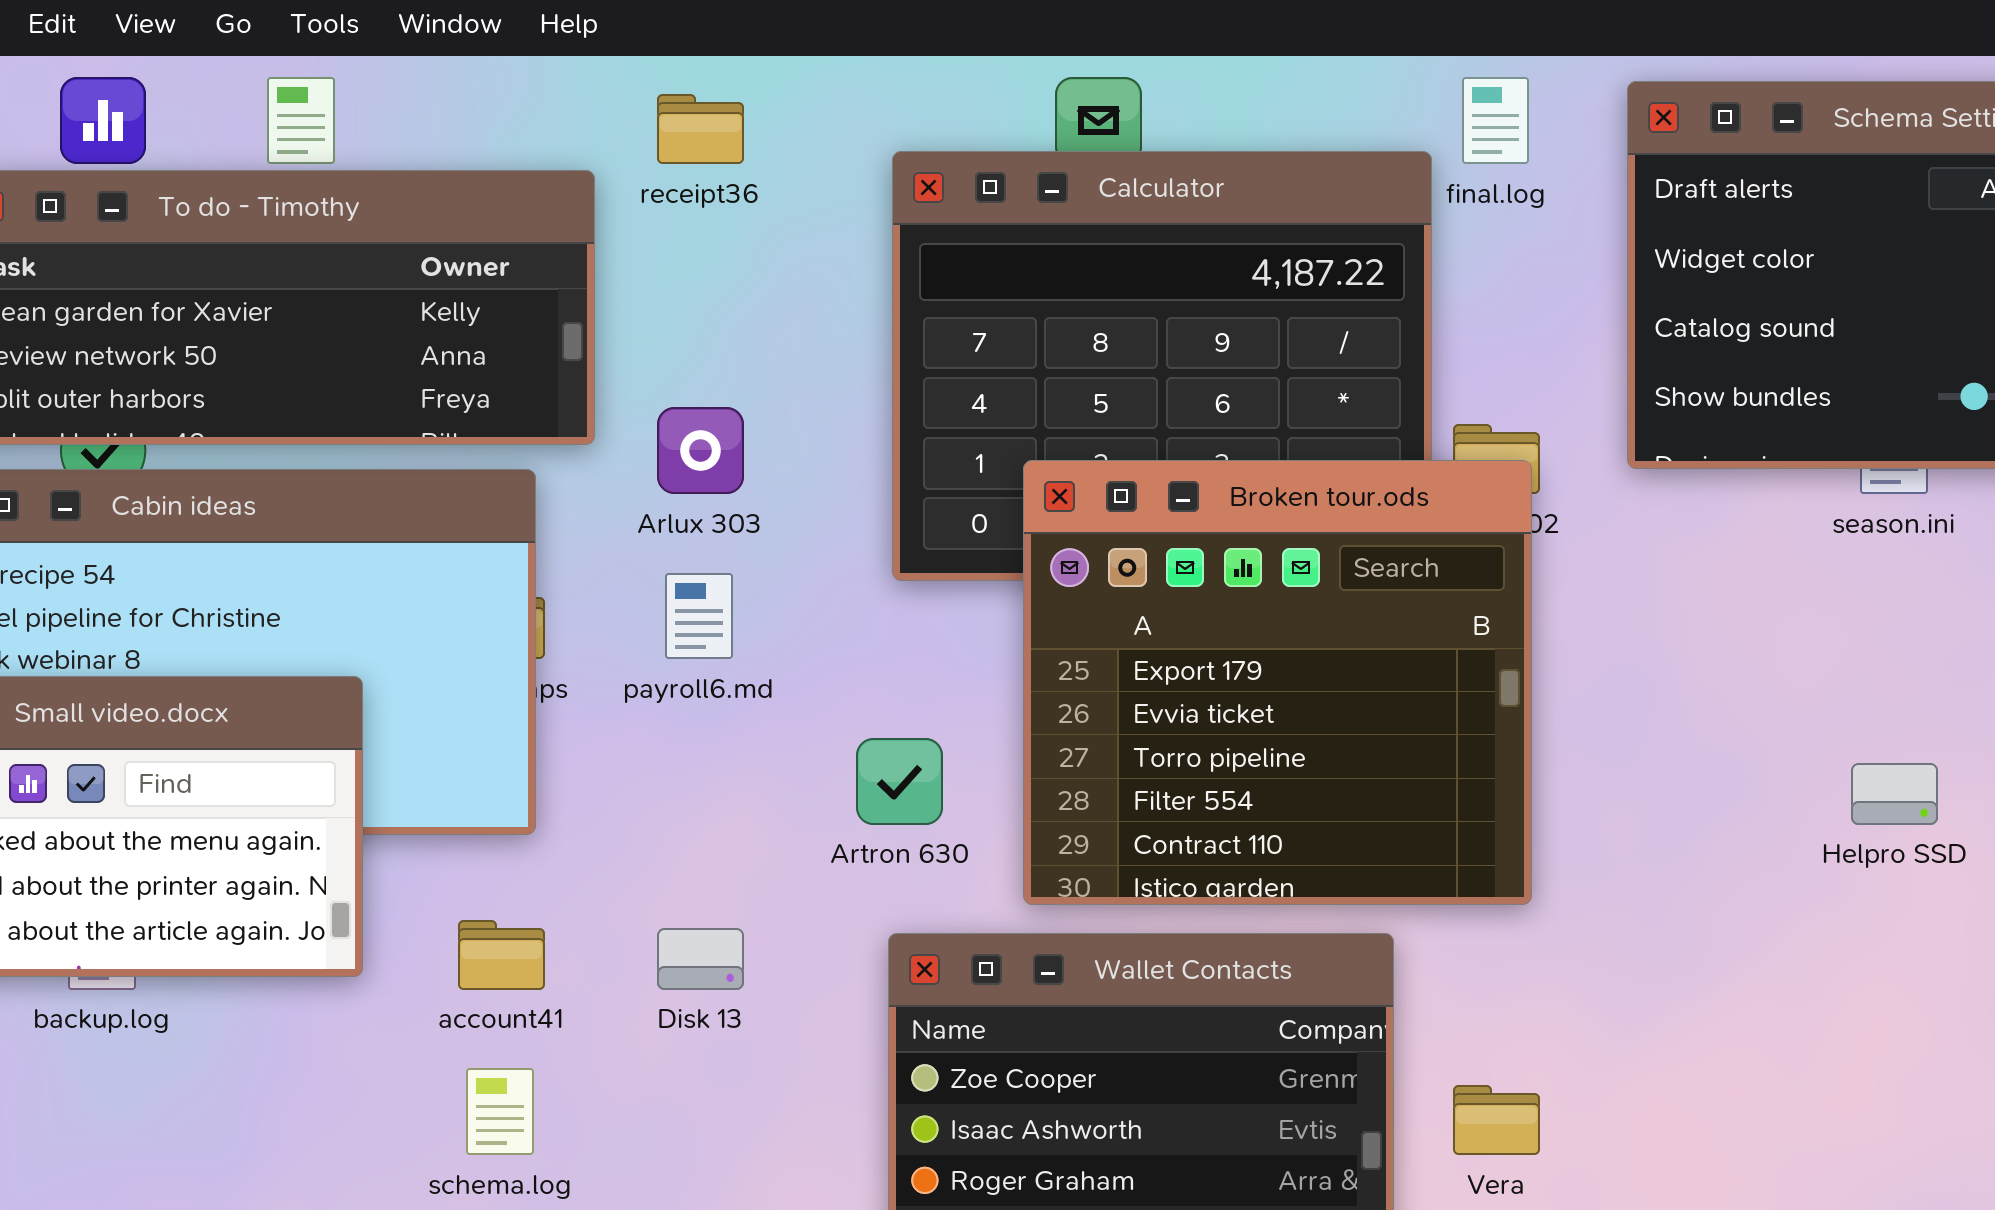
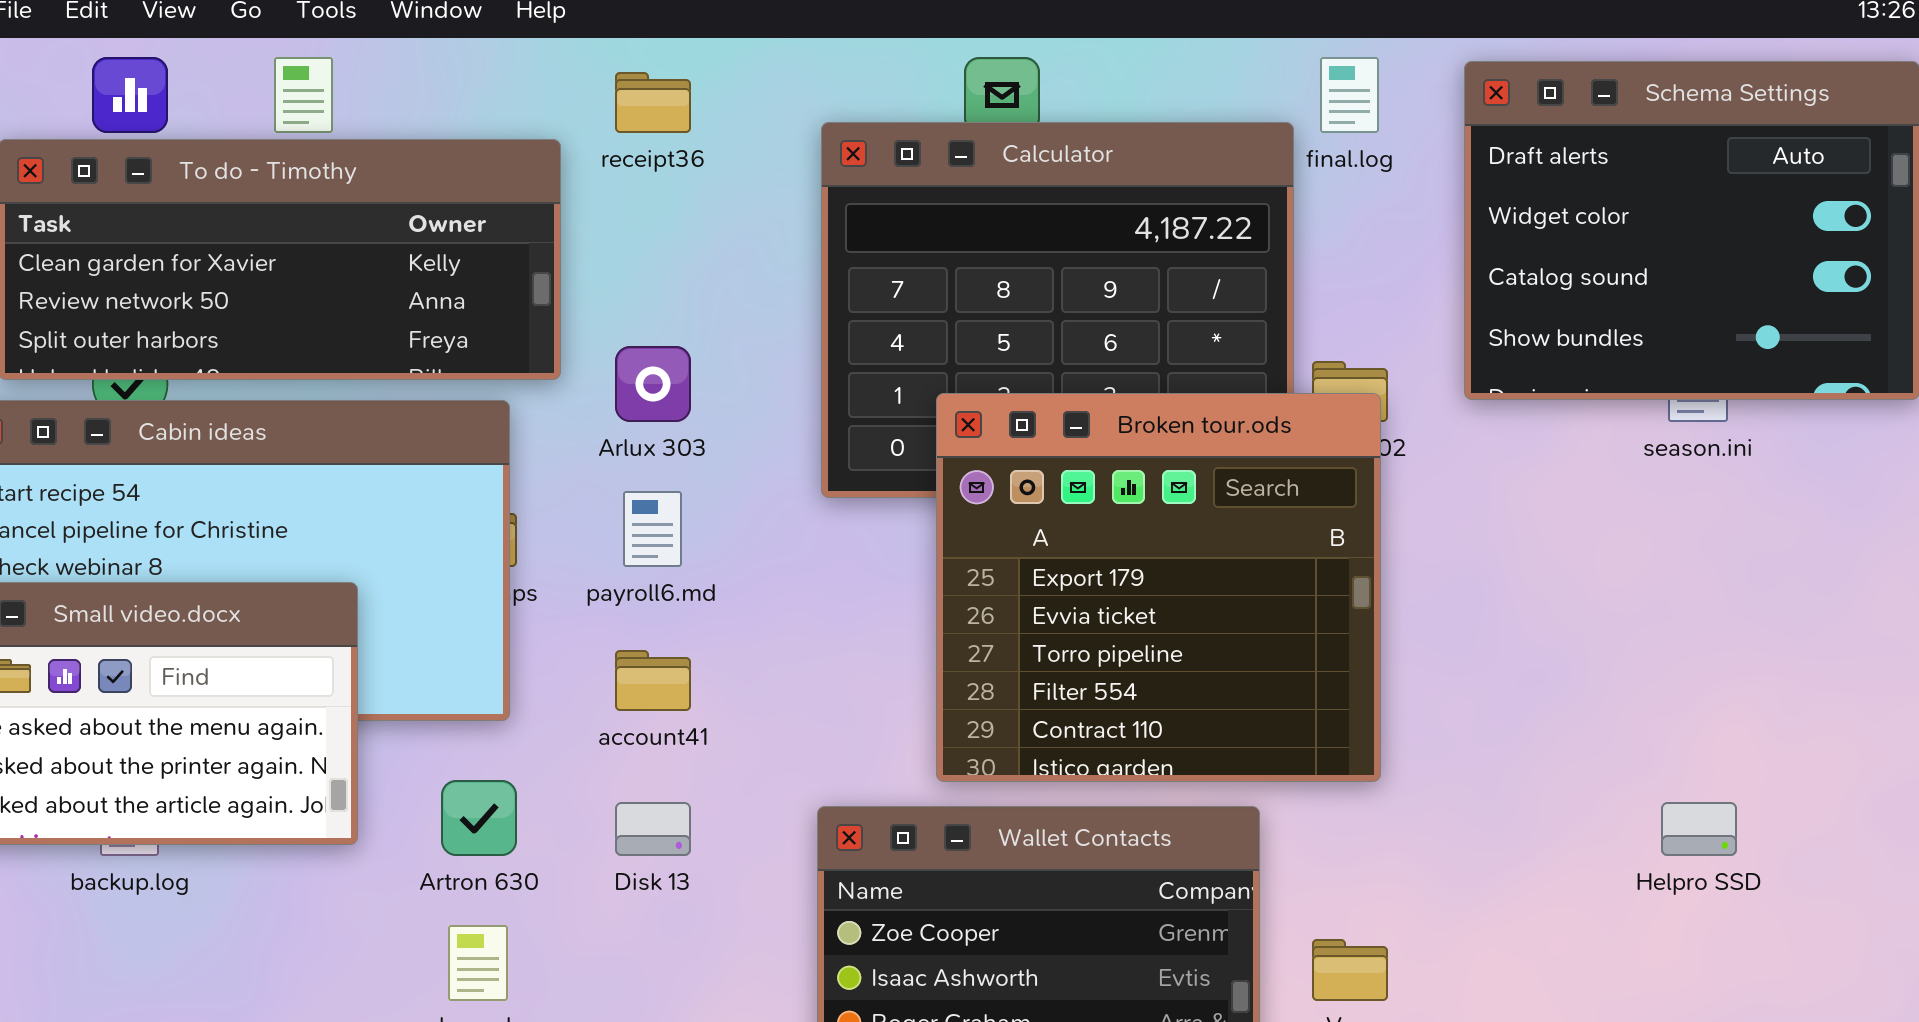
Artron 630: [856,738,943,825] -> [441,780,517,856], moved
Helpro SSD: [1851,763,1938,825] -> [1661,802,1737,856], moved
account41: [458,920,545,990] -> [615,650,691,711], moved

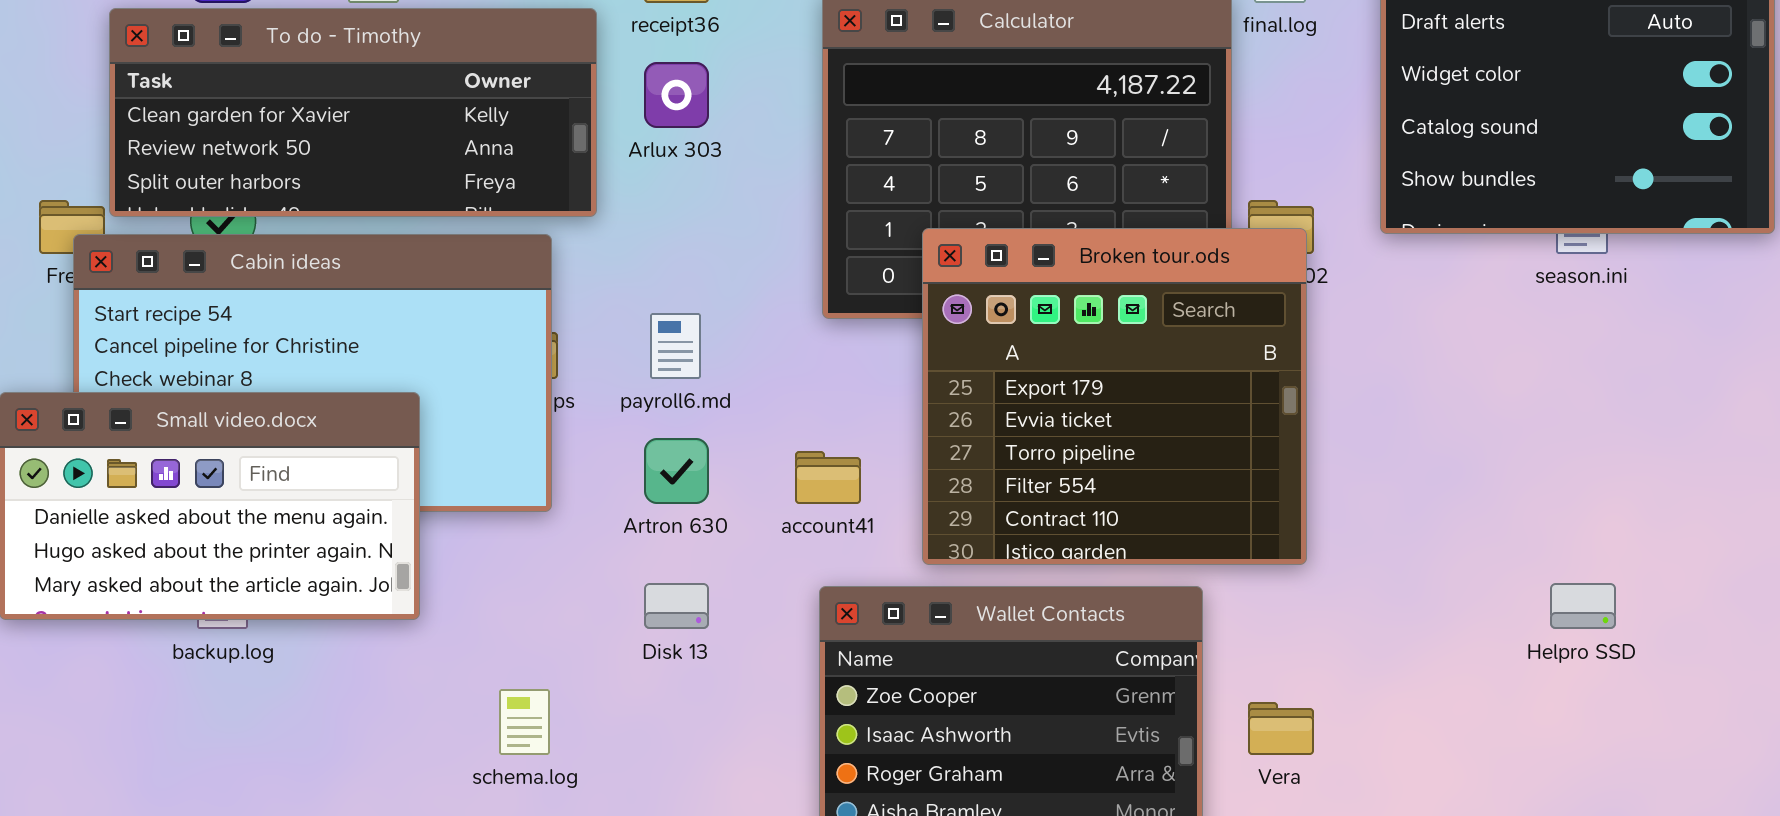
Arlux 303: [615,346,691,422] -> [644,62,709,128], moved
account41: [615,650,691,711] -> [795,451,861,504], moved
Artron 630: [441,780,517,856] -> [644,438,709,504], moved

